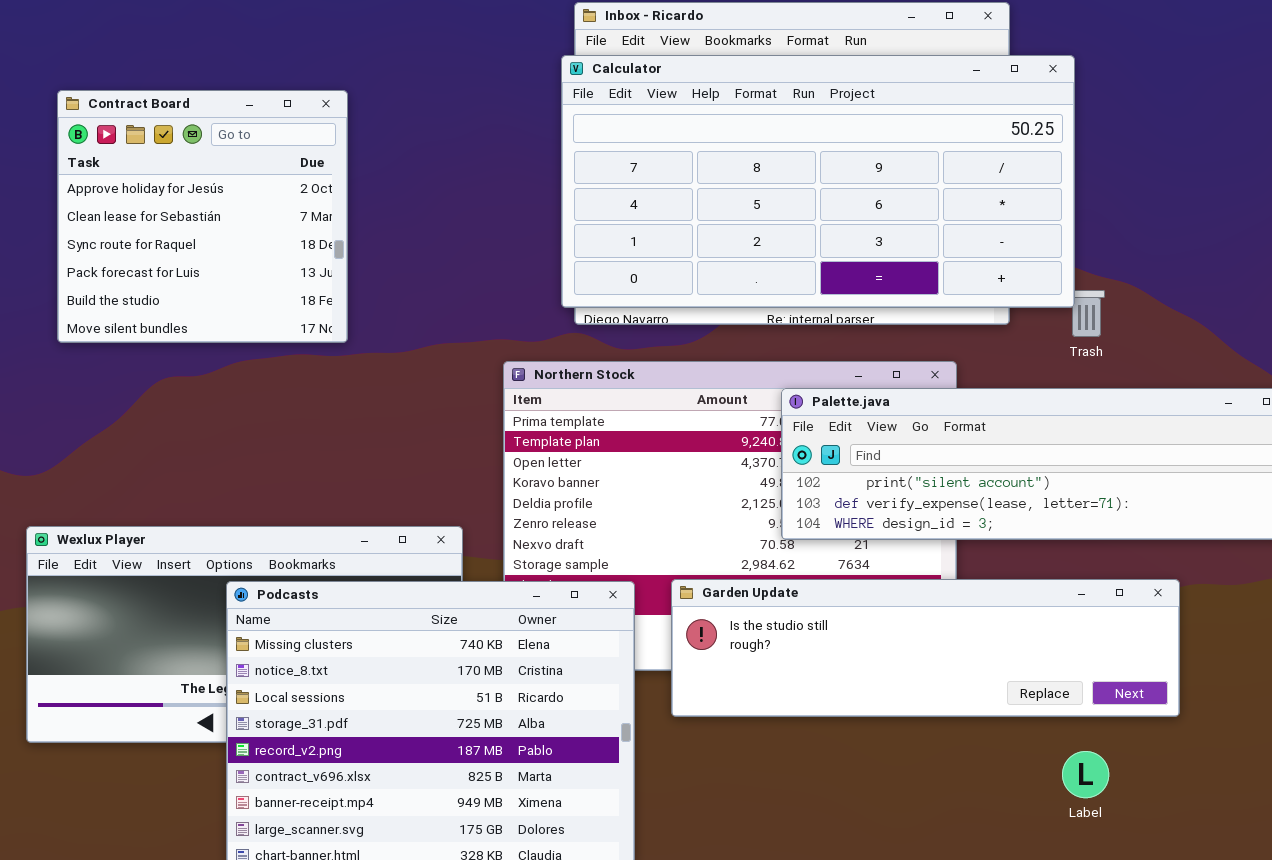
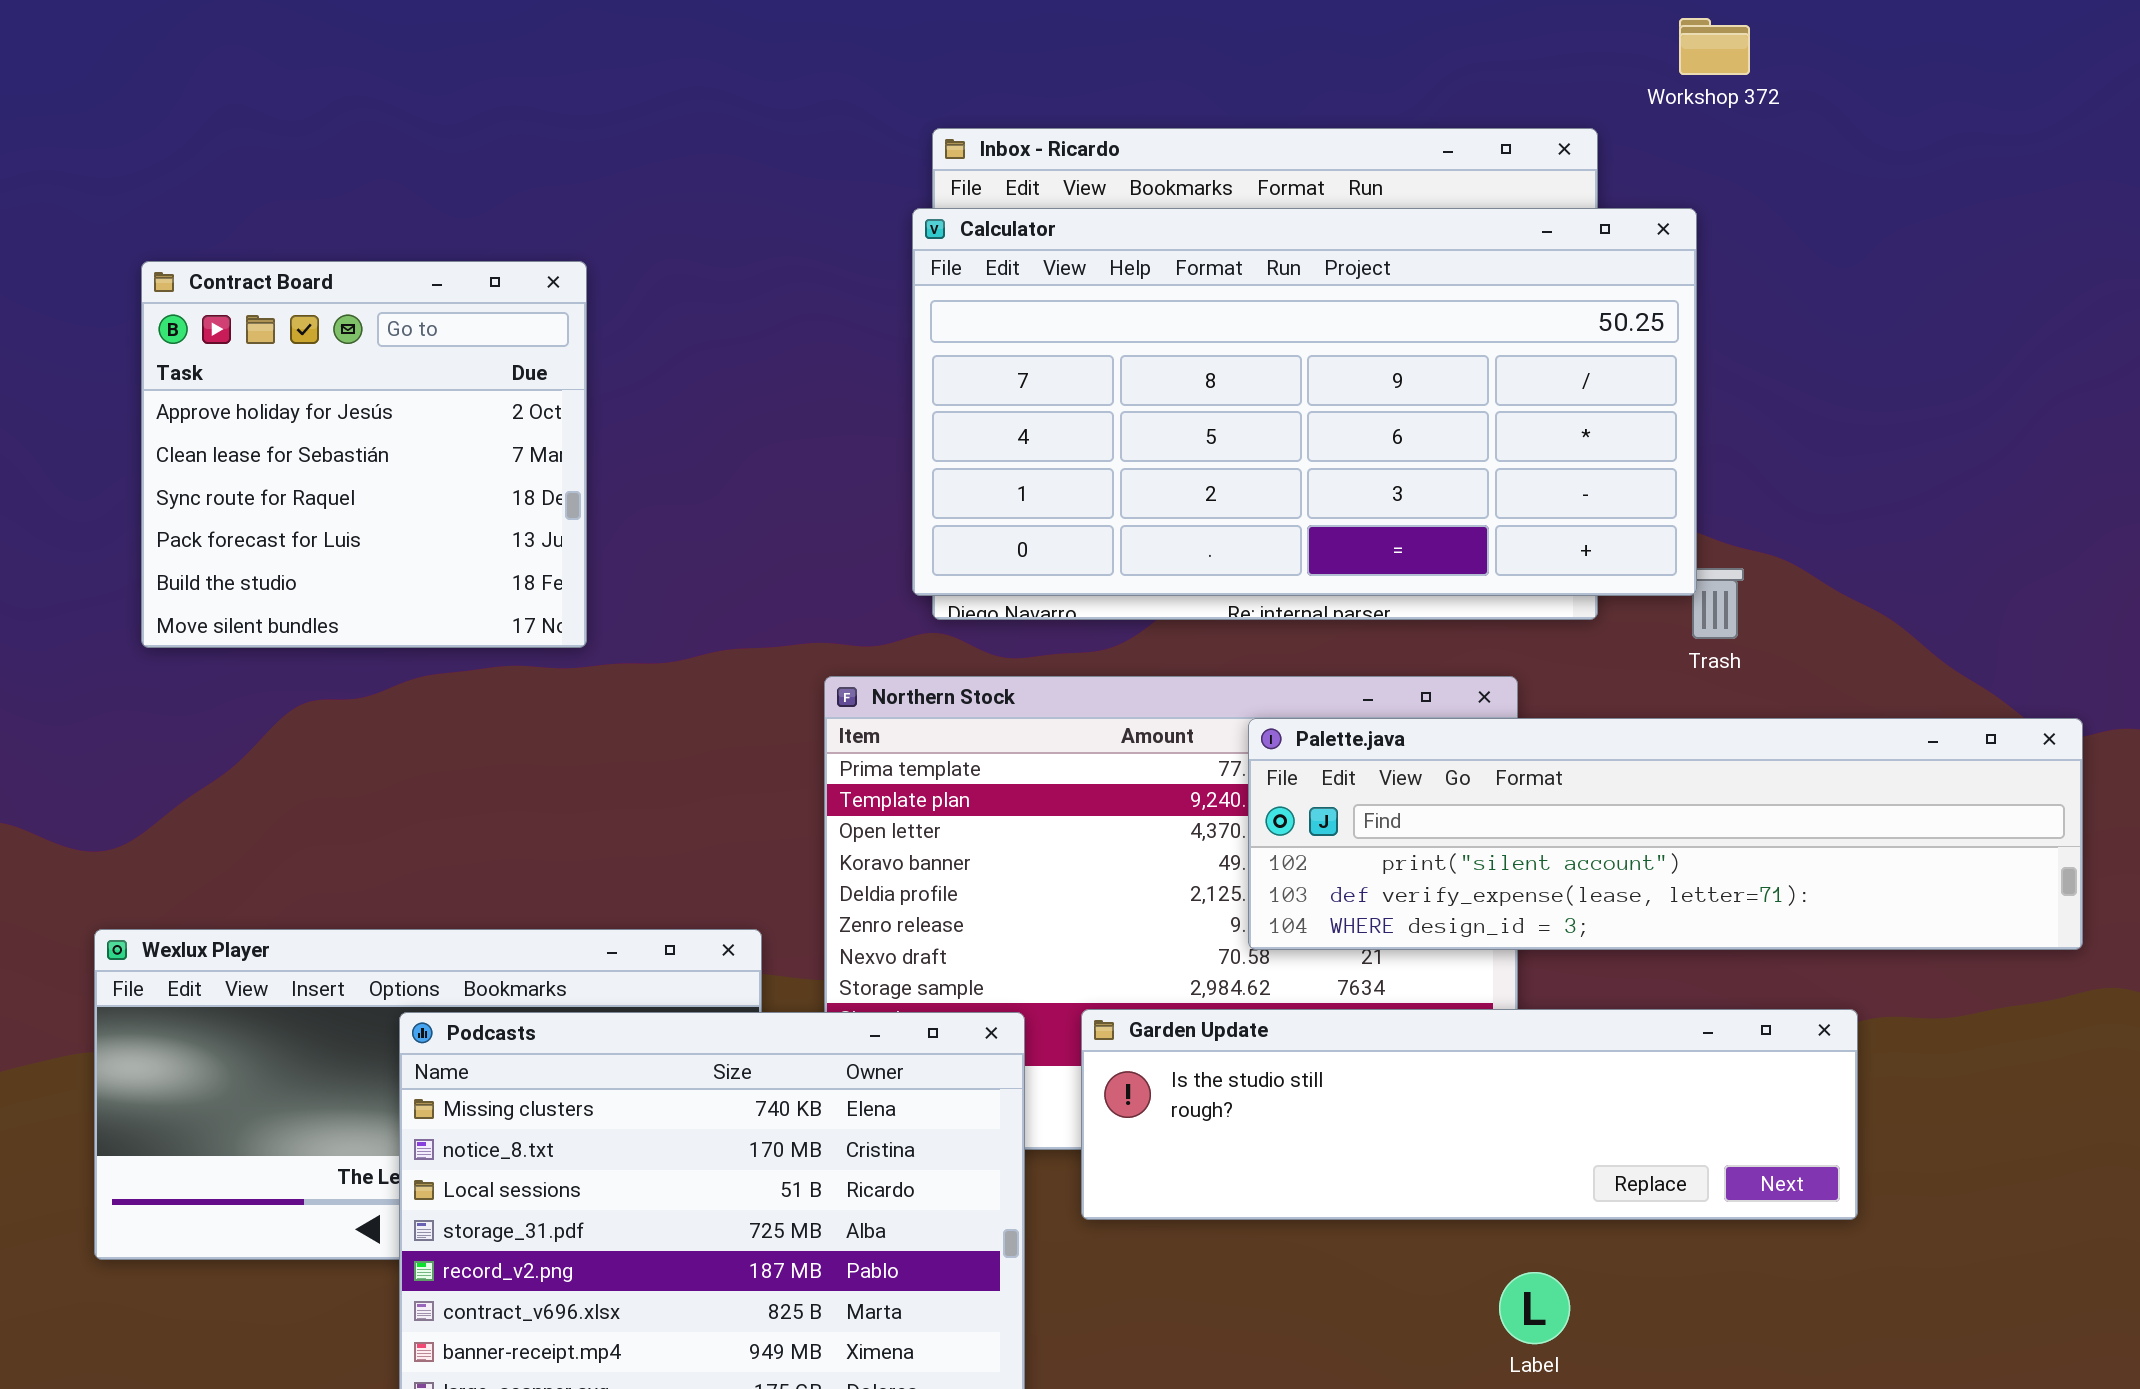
Label: [1062,751,1109,798] -> [1499,1272,1570,1344], moved

